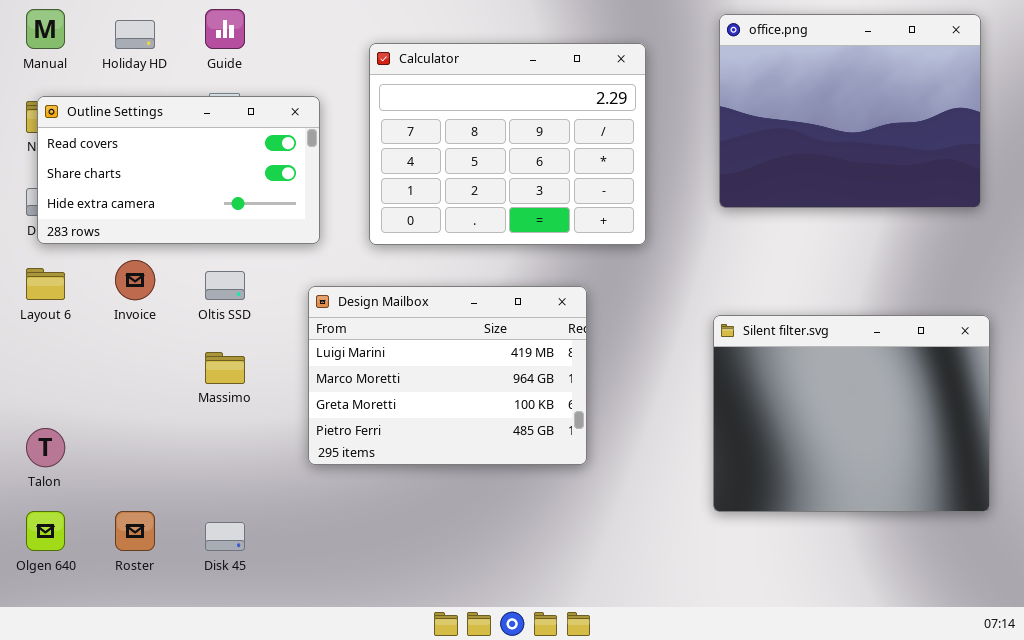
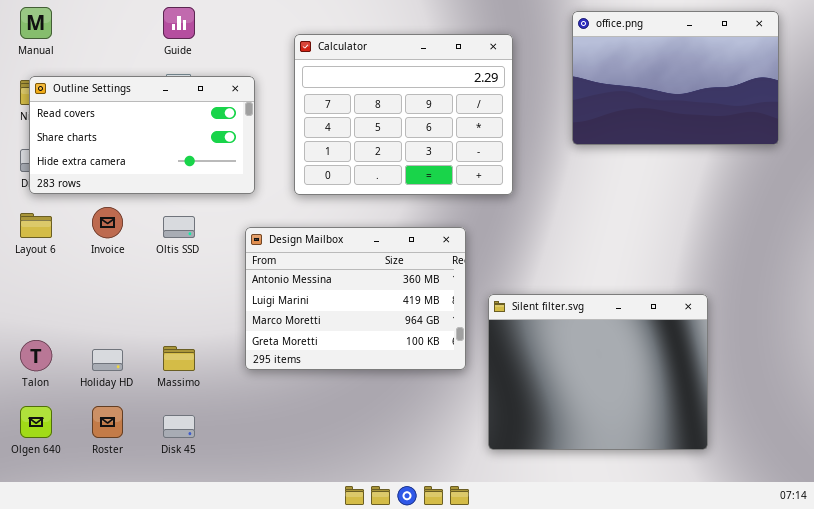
office.png: [719,14,981,208] -> [572,11,779,145], resized
Holiday HD: [115,20,155,49] -> [92,349,123,371], moved
Design Mailbox: [308,286,587,465] -> [245,227,466,370], scrolled up 1 row
Silent filter.svg: [713,315,990,512] -> [488,294,708,450], moved
Massimo: [205,352,245,384] -> [163,346,195,371], moved

